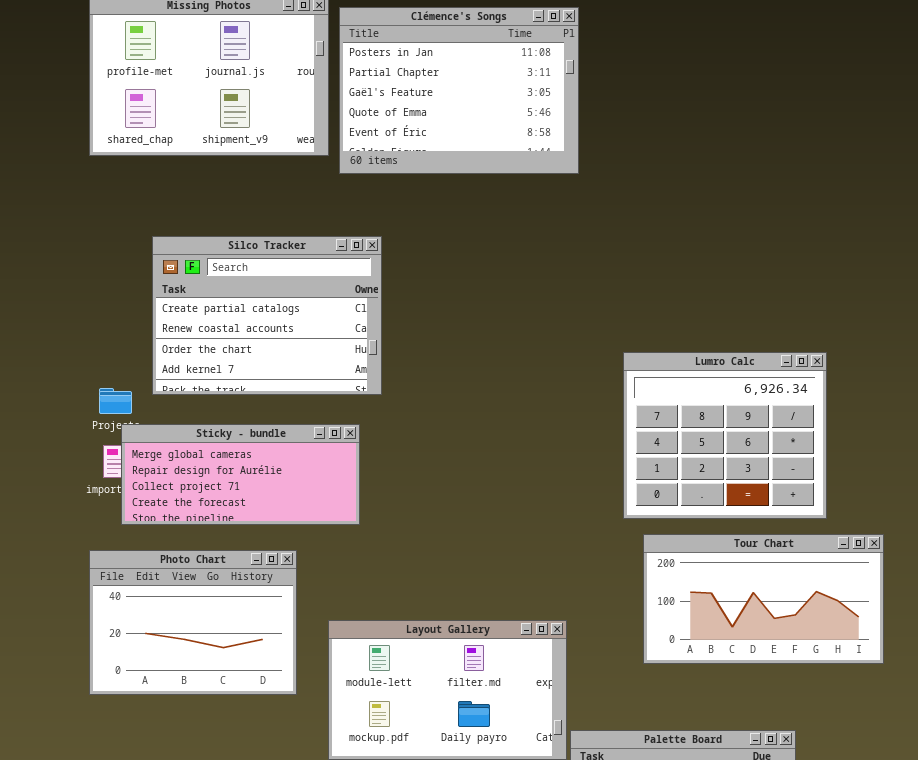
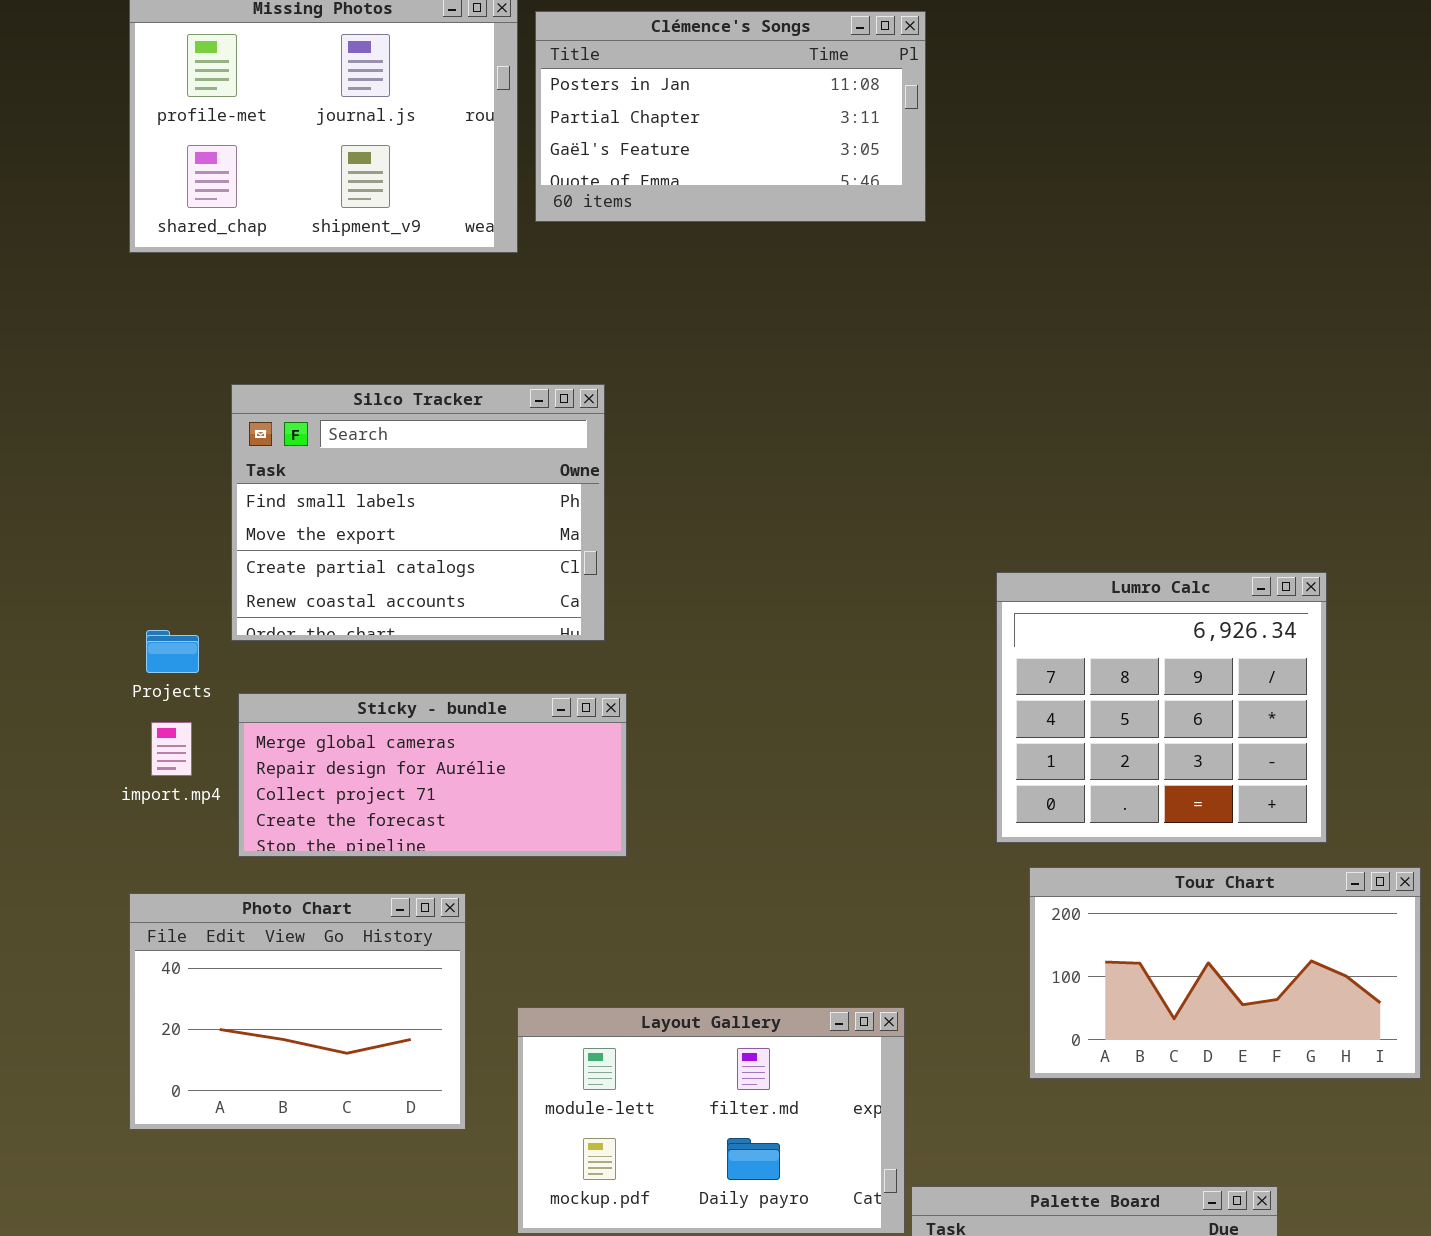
Clémence's Songs: [339,7,579,174] -> [535,11,926,222], resized
Silco Tracker: [152,236,382,395] -> [231,384,605,641], scrolled up 2 rows
Sticky - bundle: [121,424,360,525] -> [238,693,627,857], moved

